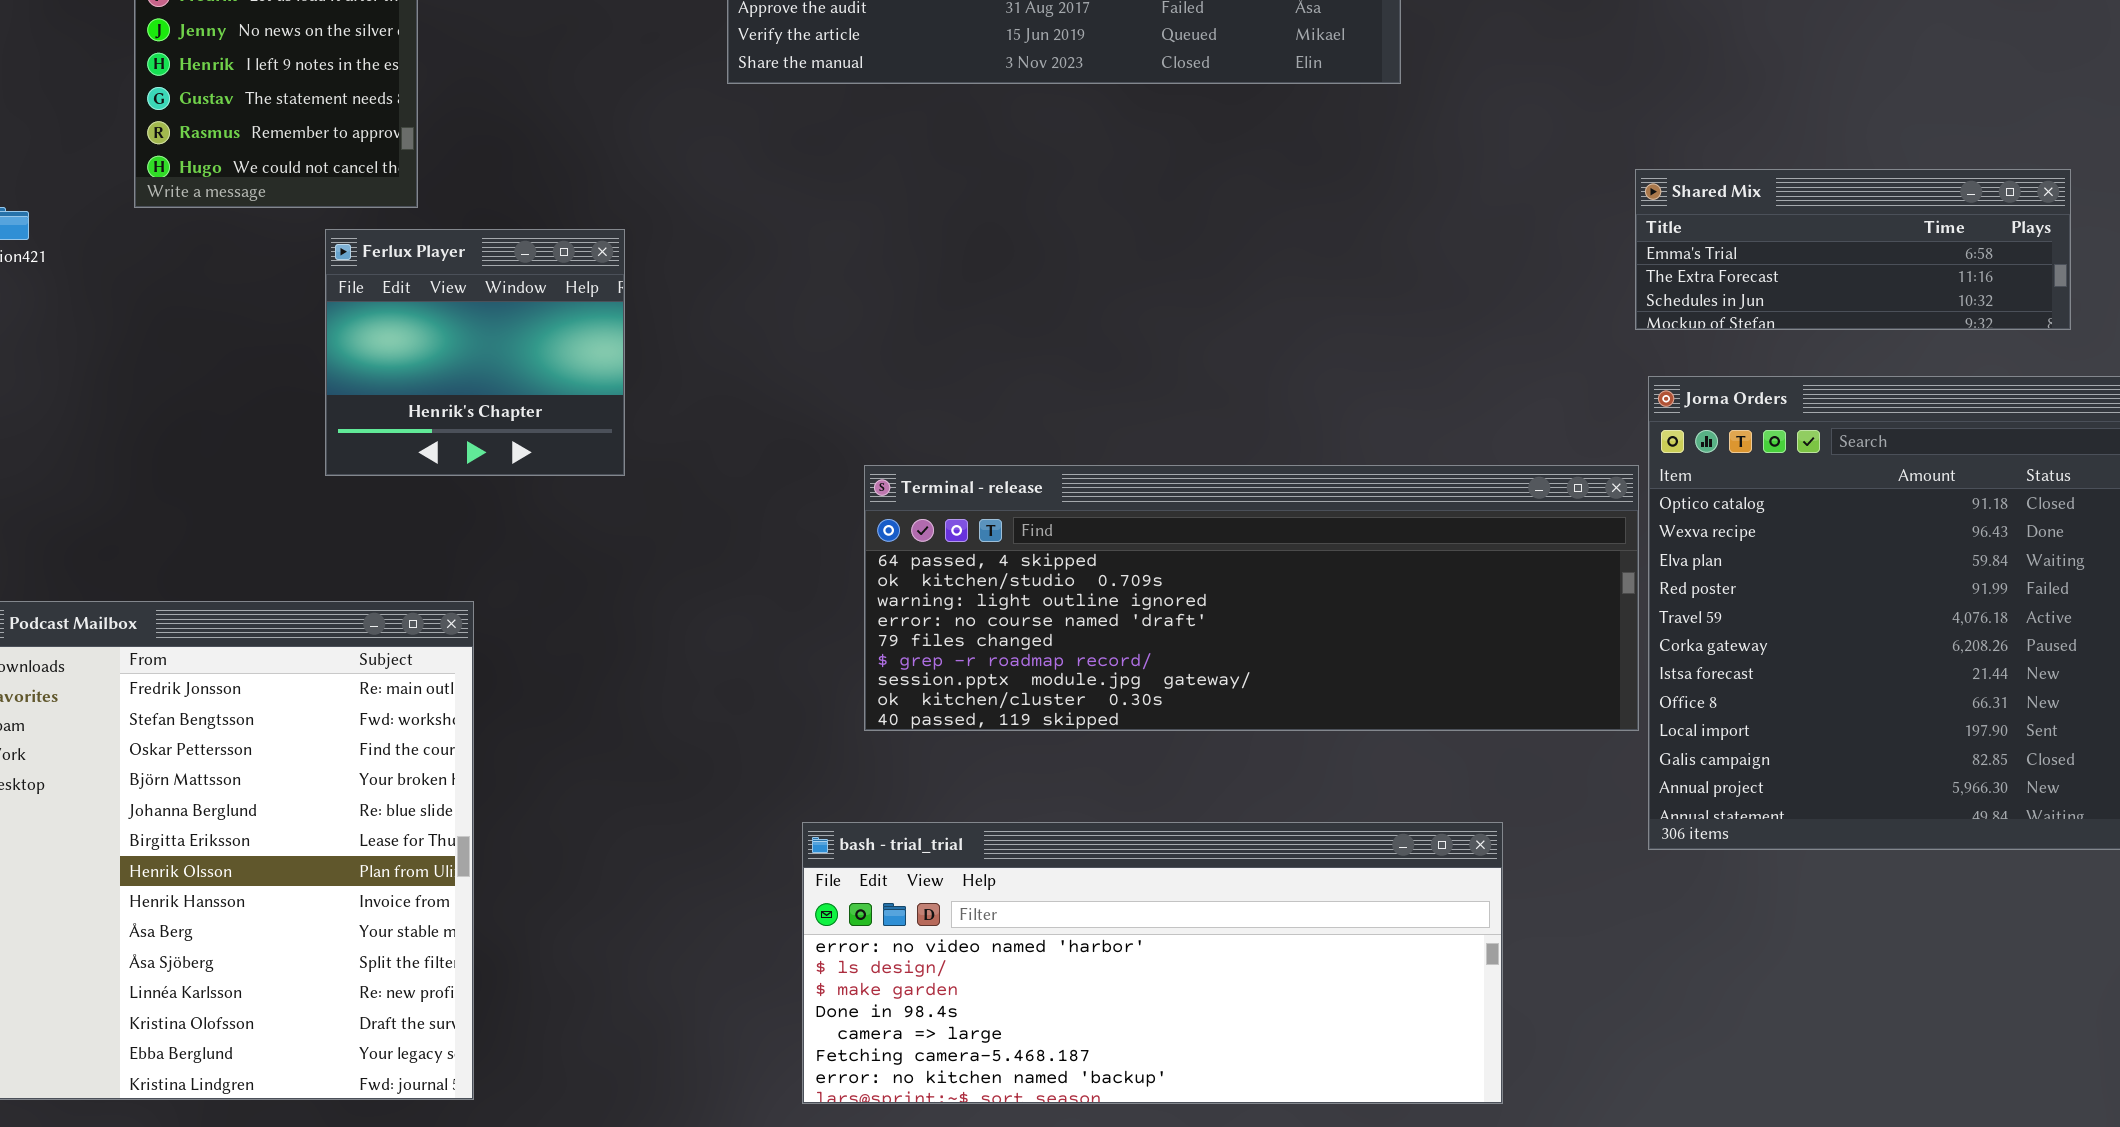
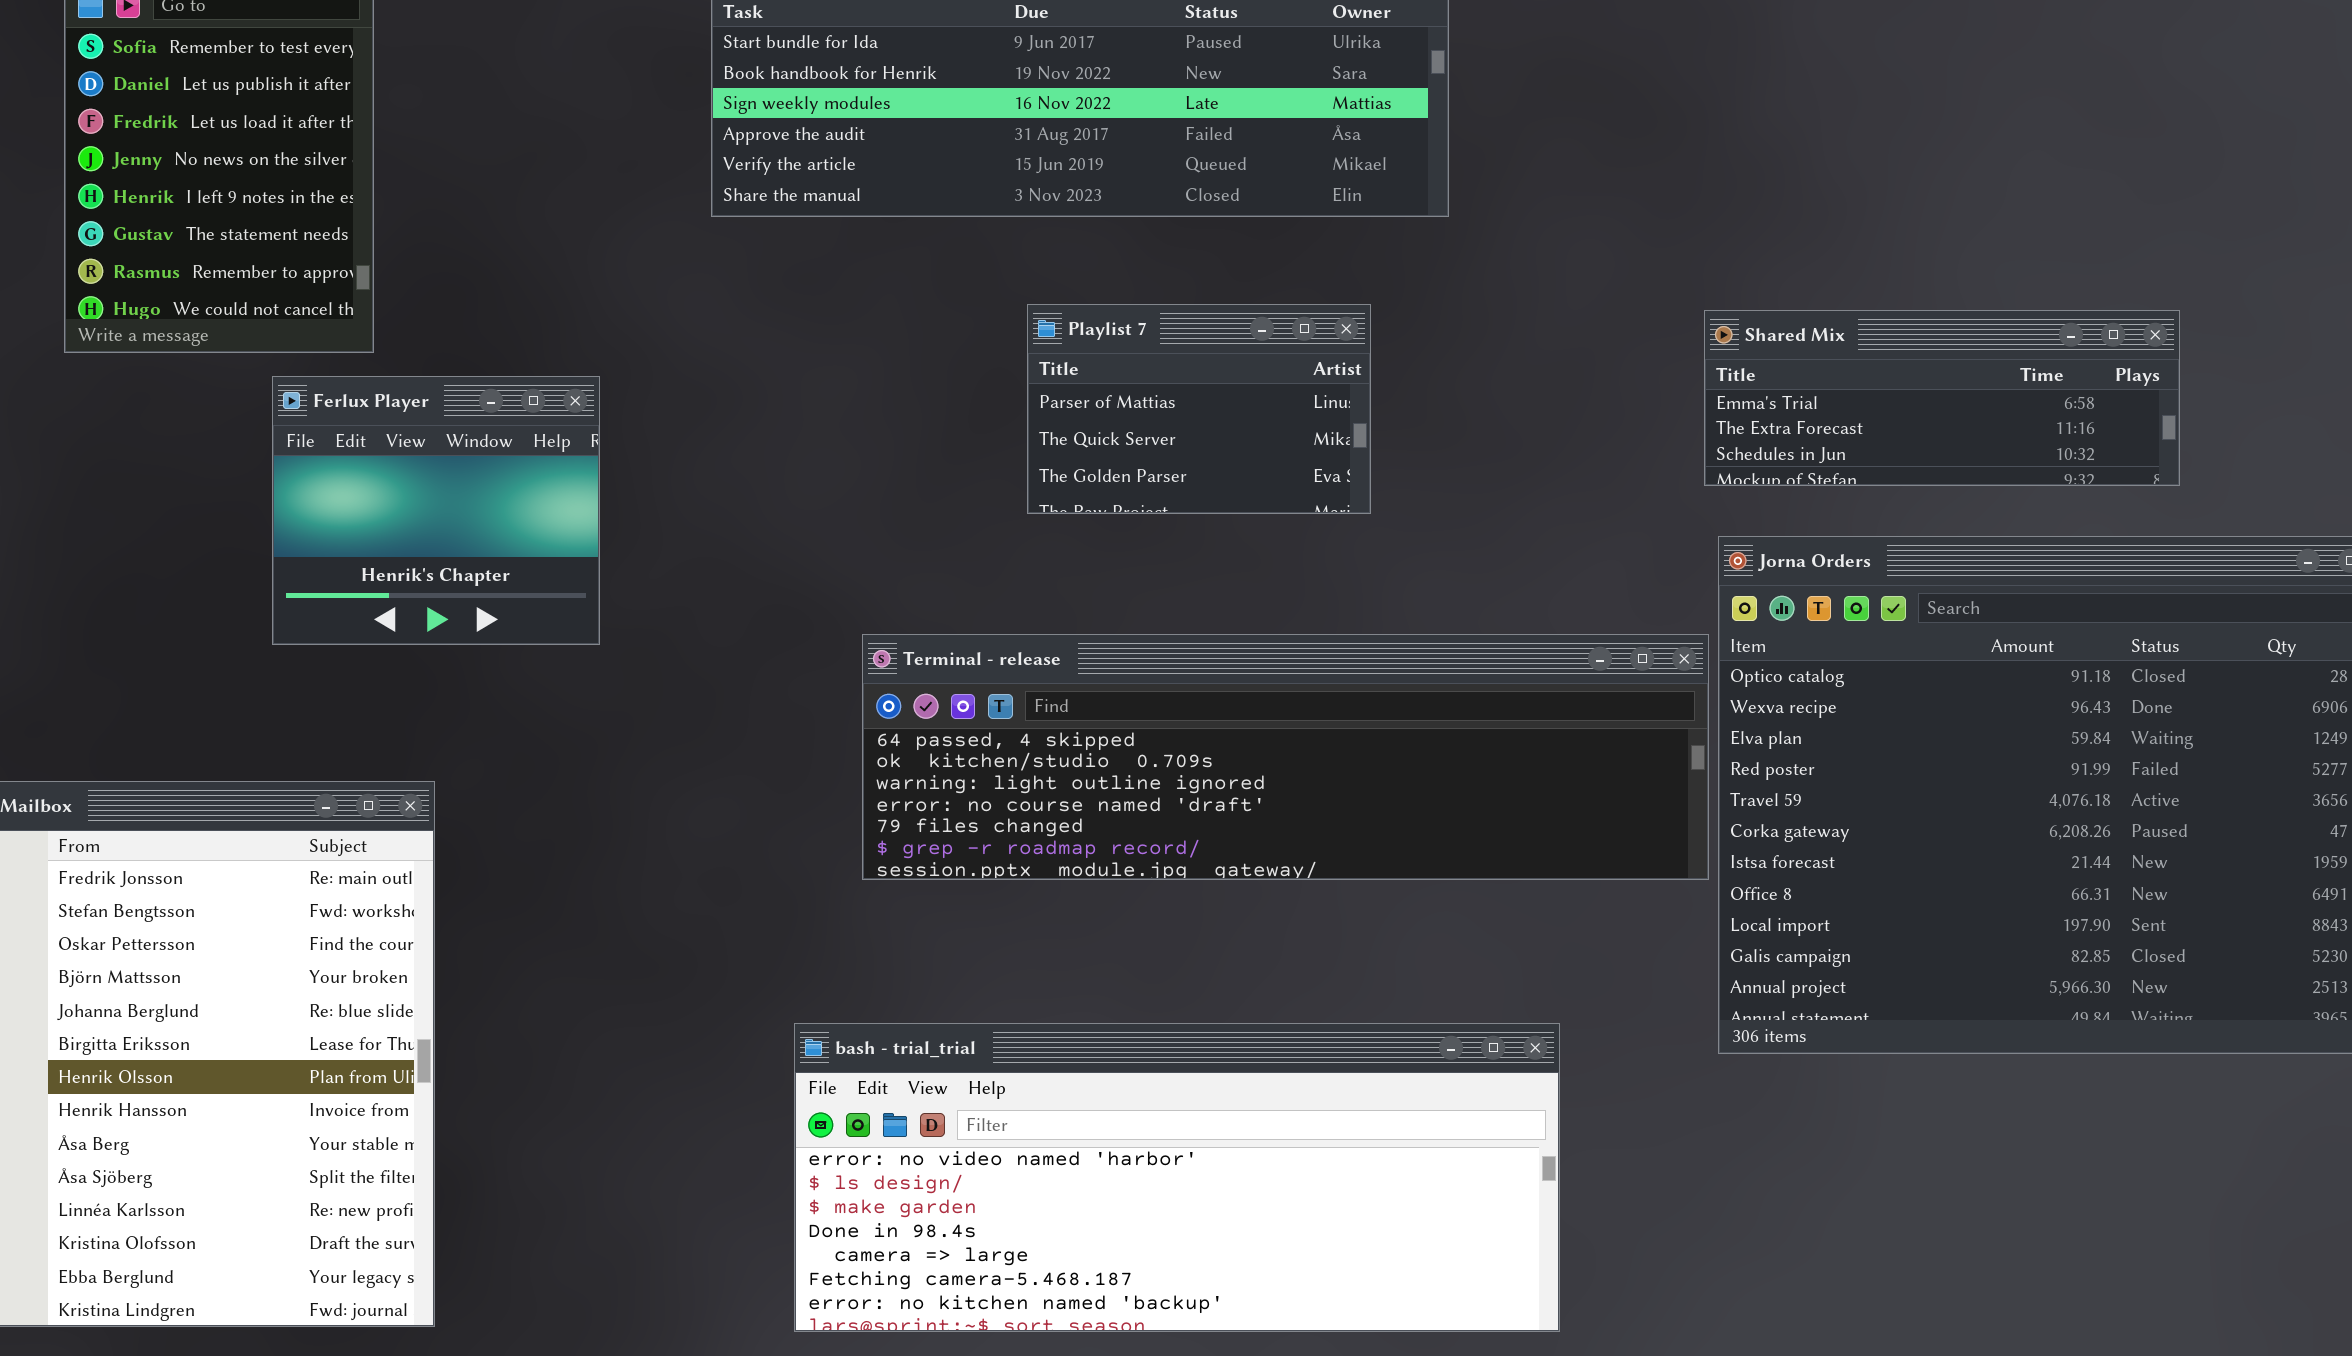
Playlist 7: none -> [1027,304,1371,514], opened
Terminal - release: [864,465,1639,731] -> [862,634,1709,880], resized

